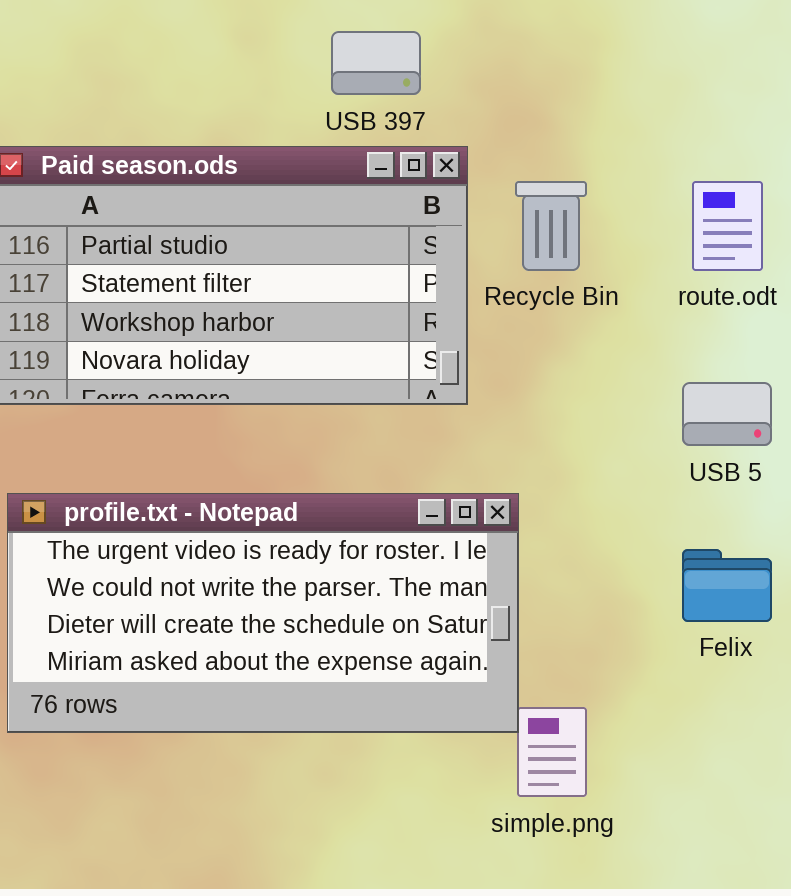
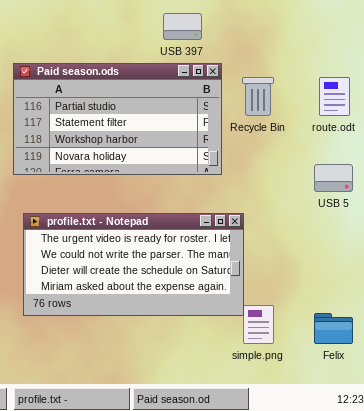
Felix: [682,549,772,622] -> [314,313,353,344], moved

